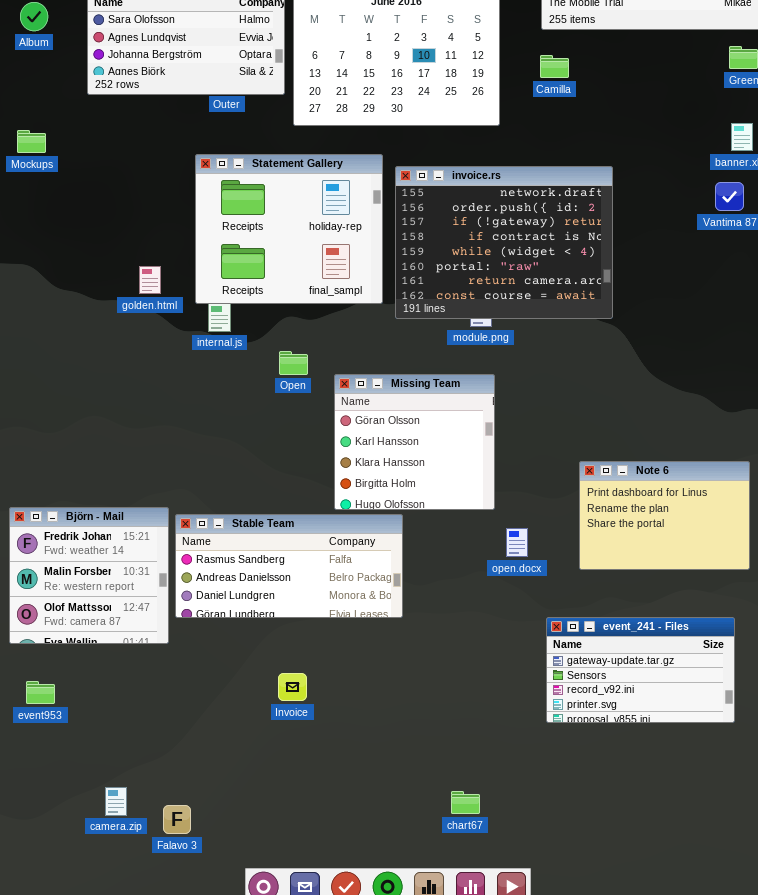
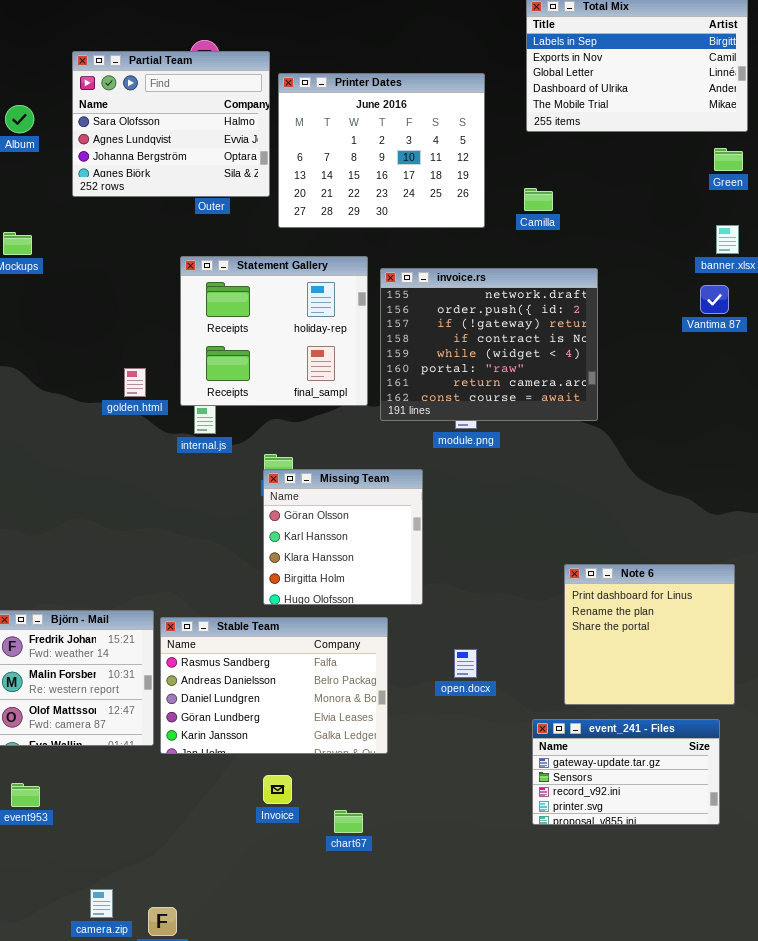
Camilla: [540,55,569,78] -> [524,188,553,211], moved
Missing Team: [334,374,495,510] -> [263,469,423,605], moved
Note 6: [579,461,750,570] -> [564,564,735,705], resized
Stable Team: [175,514,403,618] -> [160,617,388,754], resized
open.docx: [506,528,528,557] -> [454,649,477,678], moved
chart67: [451,791,480,814] -> [334,810,363,833], moved

